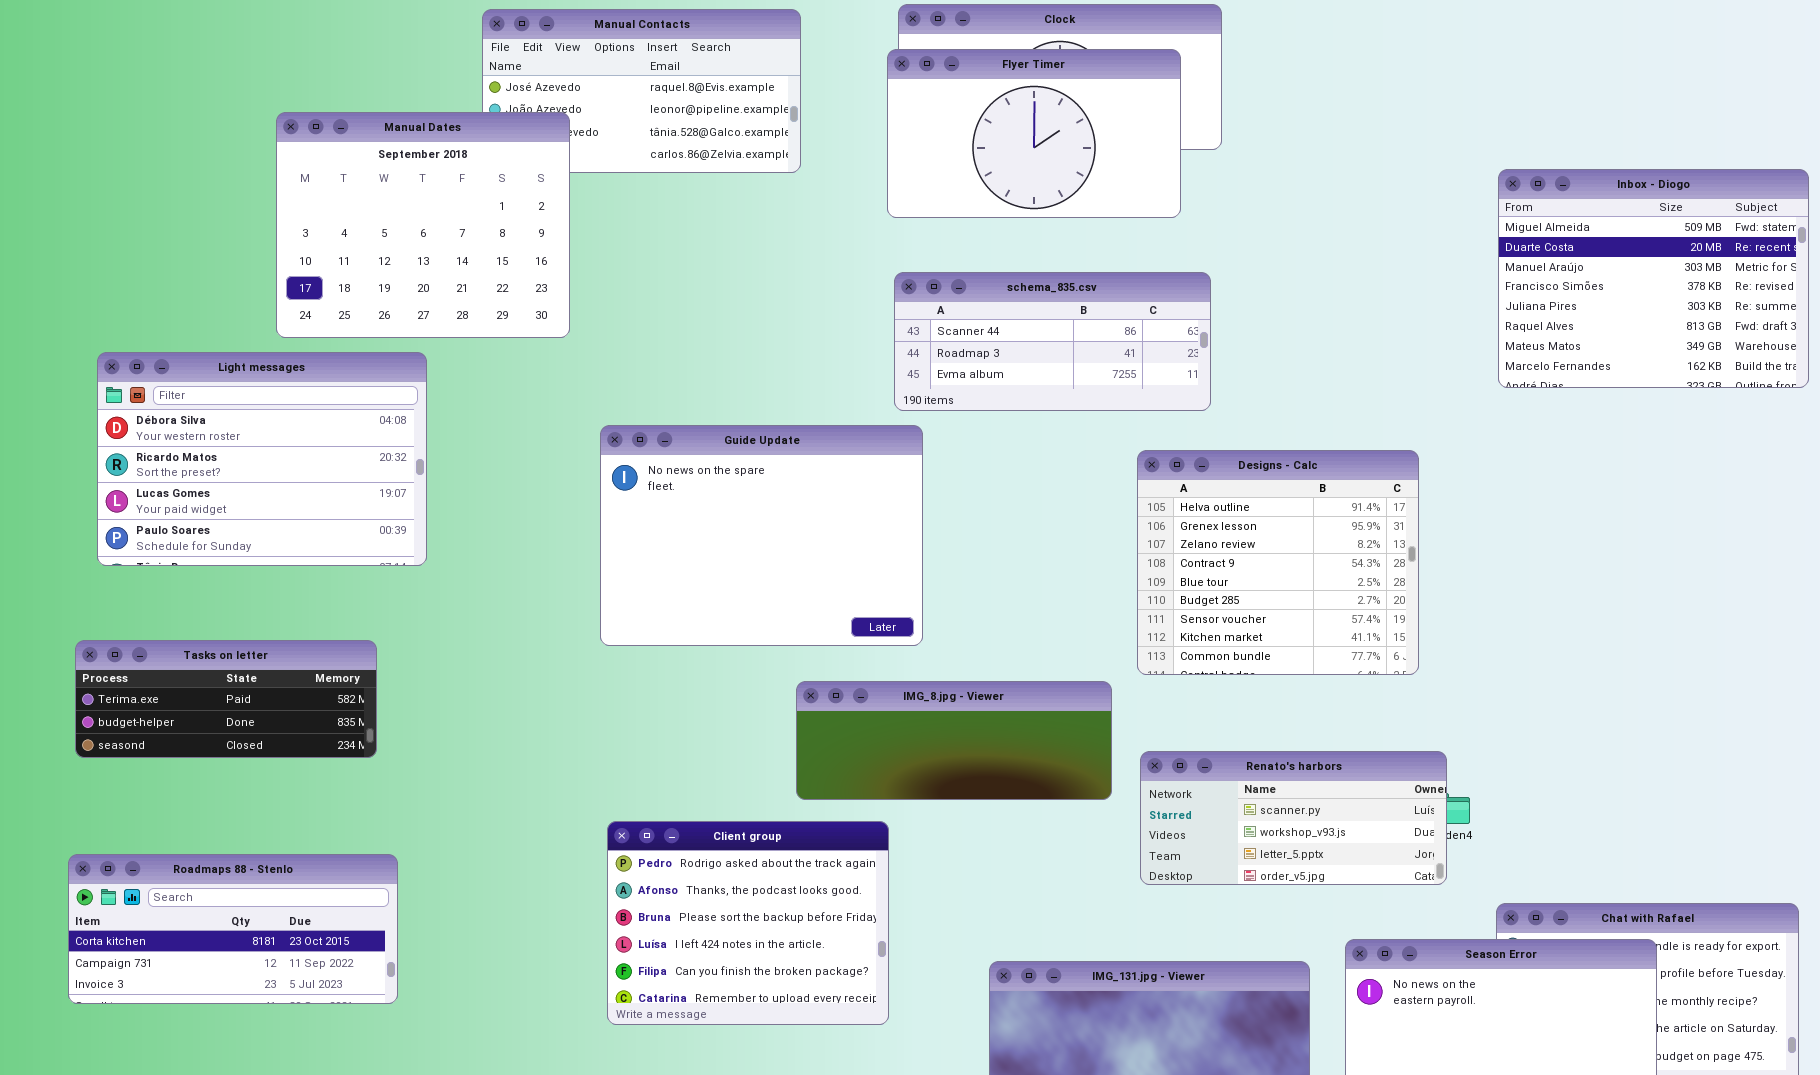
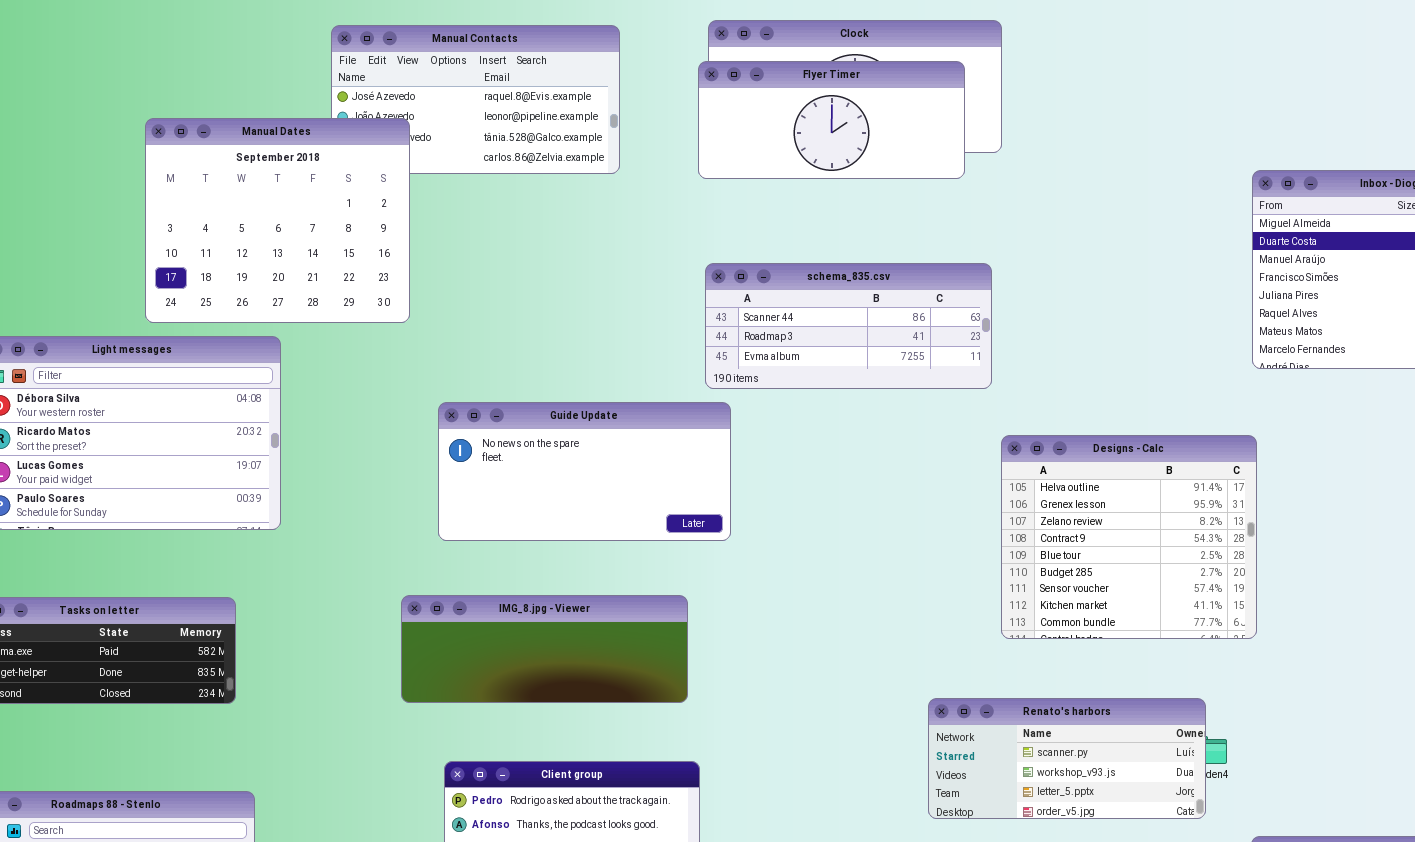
Flyer Timer: [887,49,1181,218] -> [698,61,965,179], resized
Guide Update: [600,425,923,646] -> [438,402,731,541], resized
Designs - Calc: [1137,450,1419,675] -> [1001,435,1257,639], moved
IMG_8.jpg - Viewer: [796,681,1112,800] -> [401,595,688,703], moved

